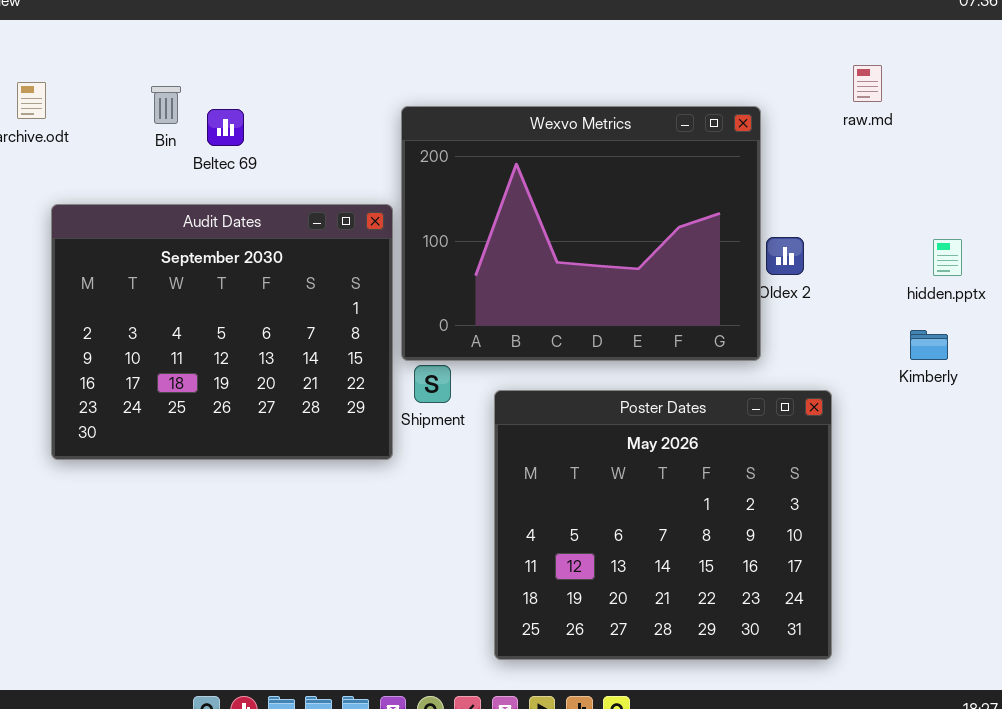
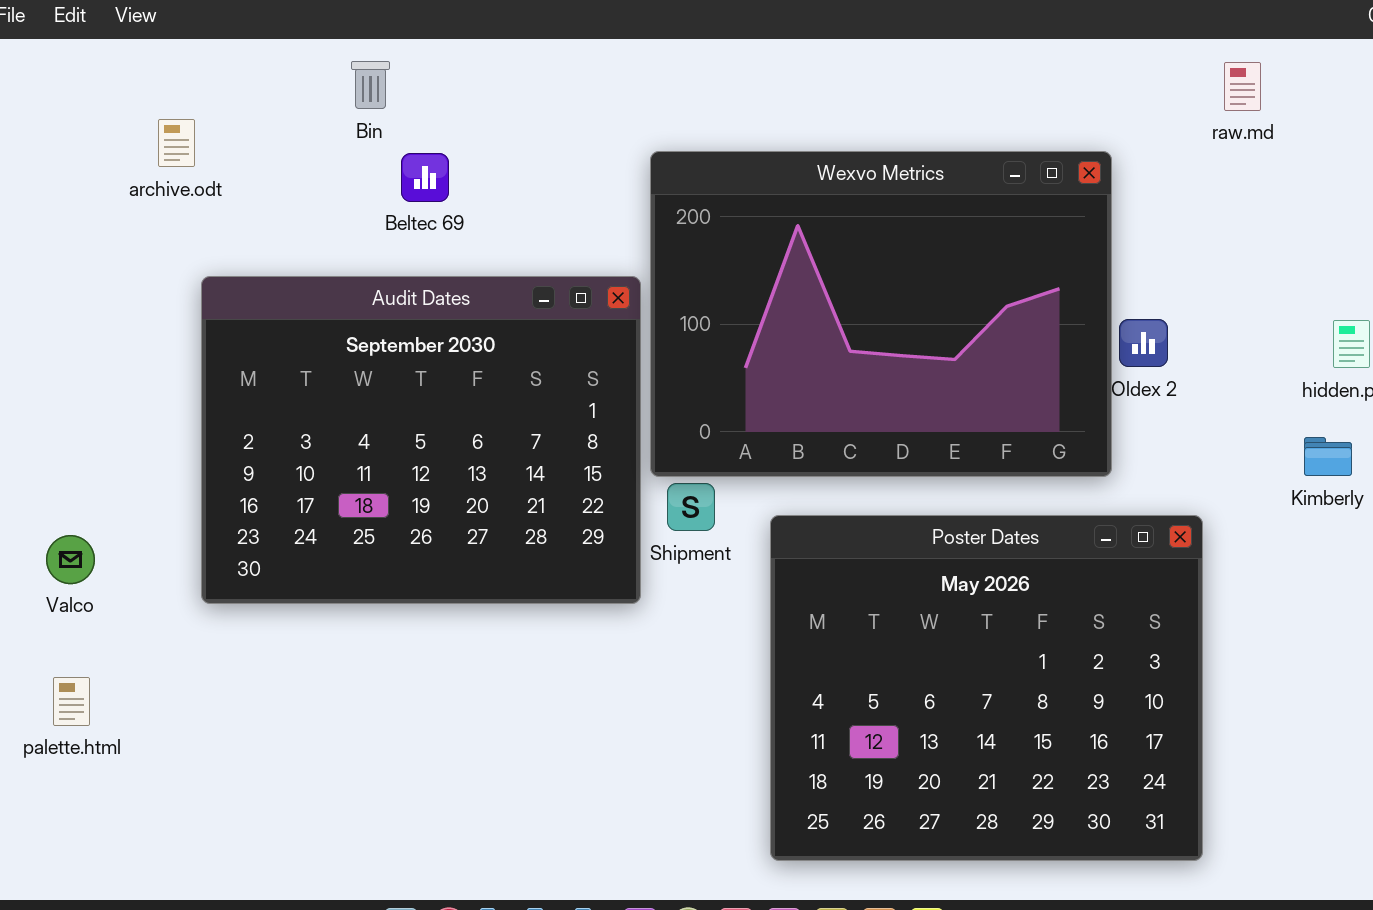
raw.md: [853,65,882,102] -> [1224,62,1261,111], moved
Bin: [151,86,181,124] -> [351,61,390,109], moved

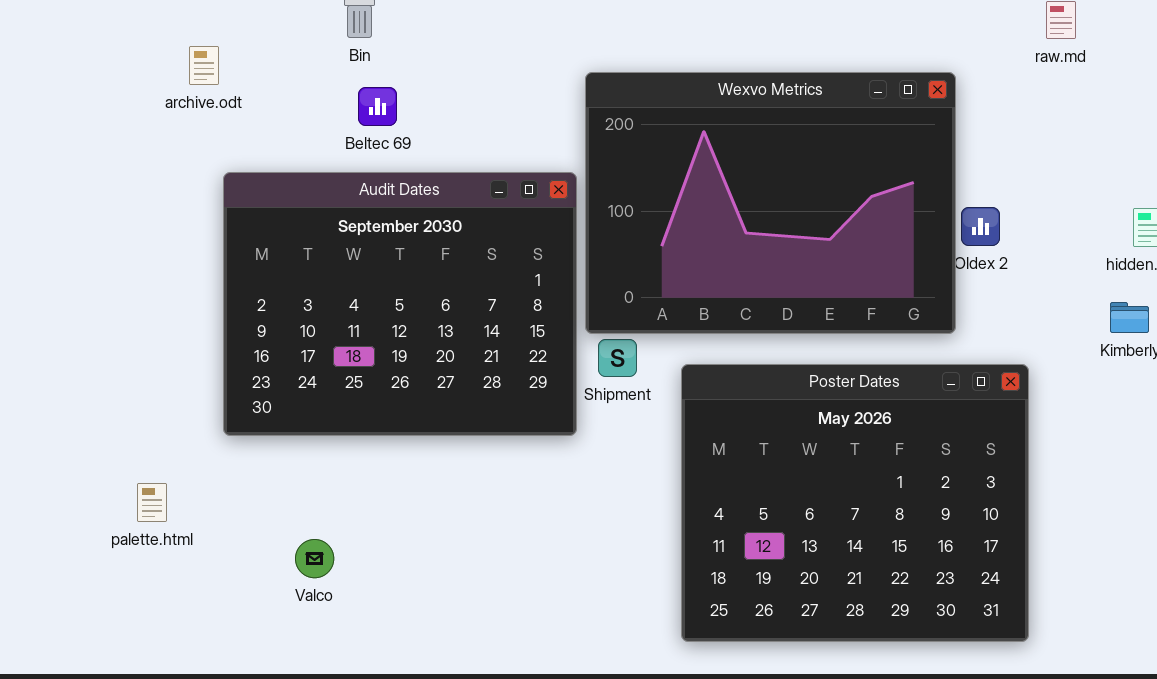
Beltec 69: [401,153,449,202] -> [358,87,397,126], moved
Valco: [46,535,95,584] -> [295,539,334,578], moved
palette.html: [53,677,90,726] -> [137,483,167,522], moved

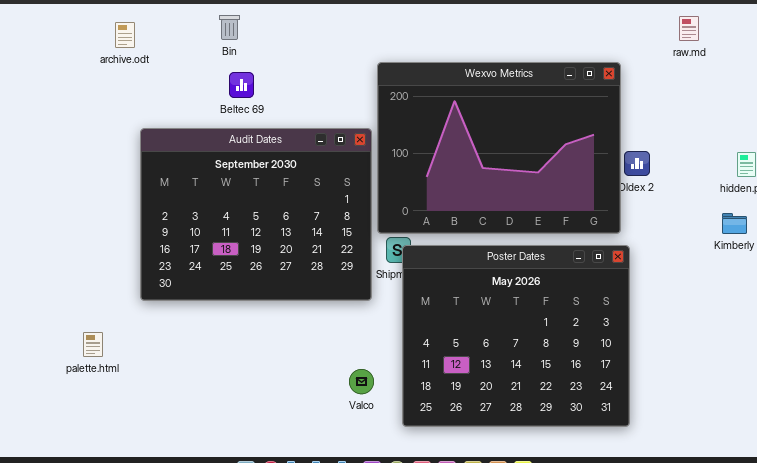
archive.odt: [189,46,219,85] -> [115,22,135,48], moved
Poster Dates: [681,364,1029,642] -> [402,245,630,427], moved
Valco: [295,539,334,578] -> [349,369,374,394], moved

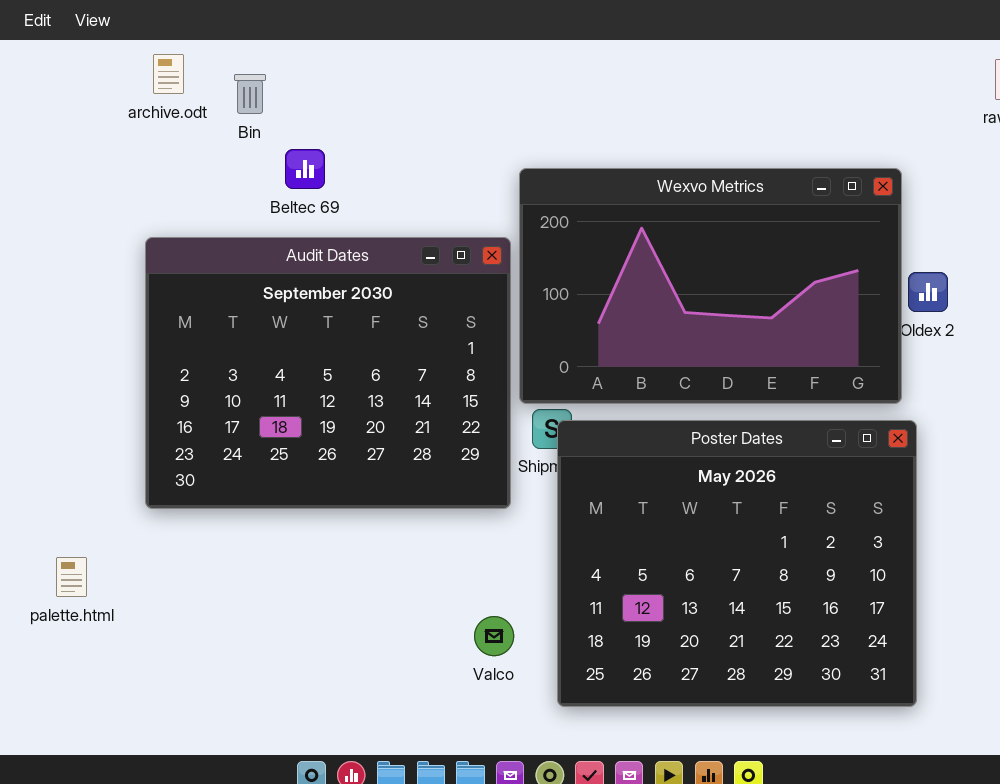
Bin: [219,15,240,40] -> [234,74,266,114], moved
archive.odt: [115,22,135,48] -> [153,54,184,94], moved
Wexvo Metrics: [377,62,621,234] -> [519,168,902,404], resized

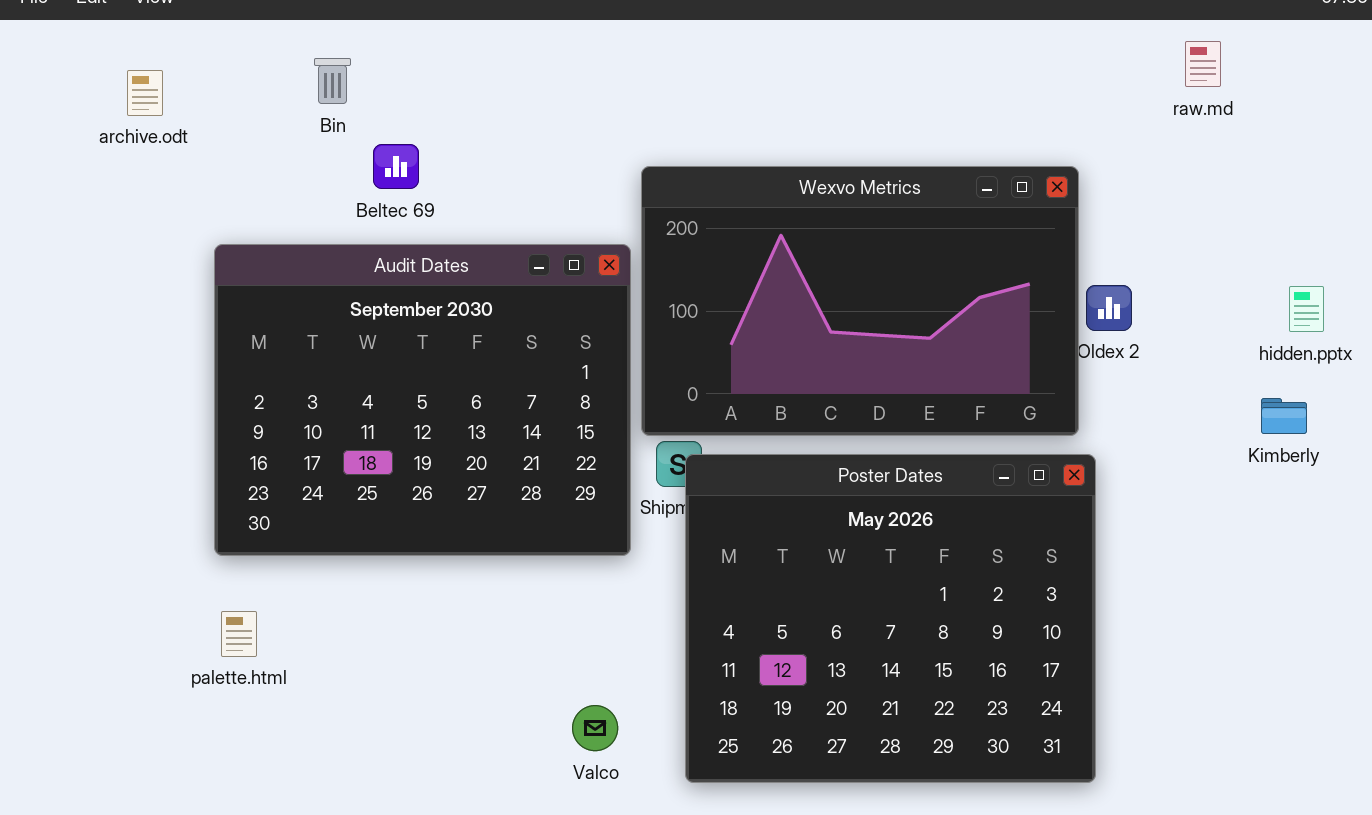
archive.odt: [153,54,184,94] -> [127,70,163,116], moved
palette.html: [56,557,87,597] -> [221,611,257,657], moved
Valco: [474,616,514,656] -> [572,705,618,751], moved

